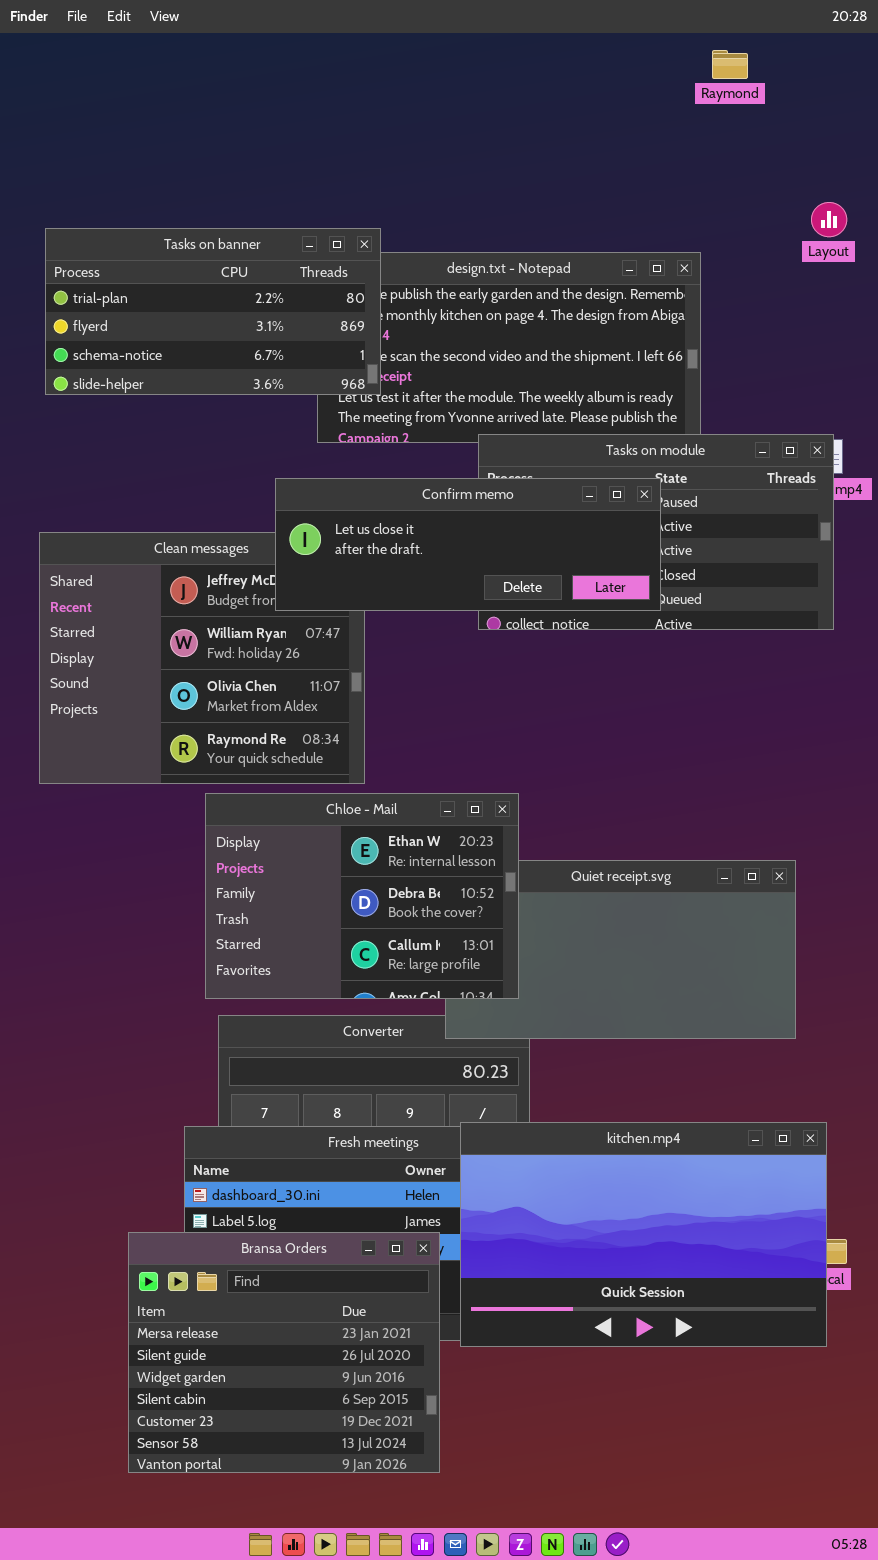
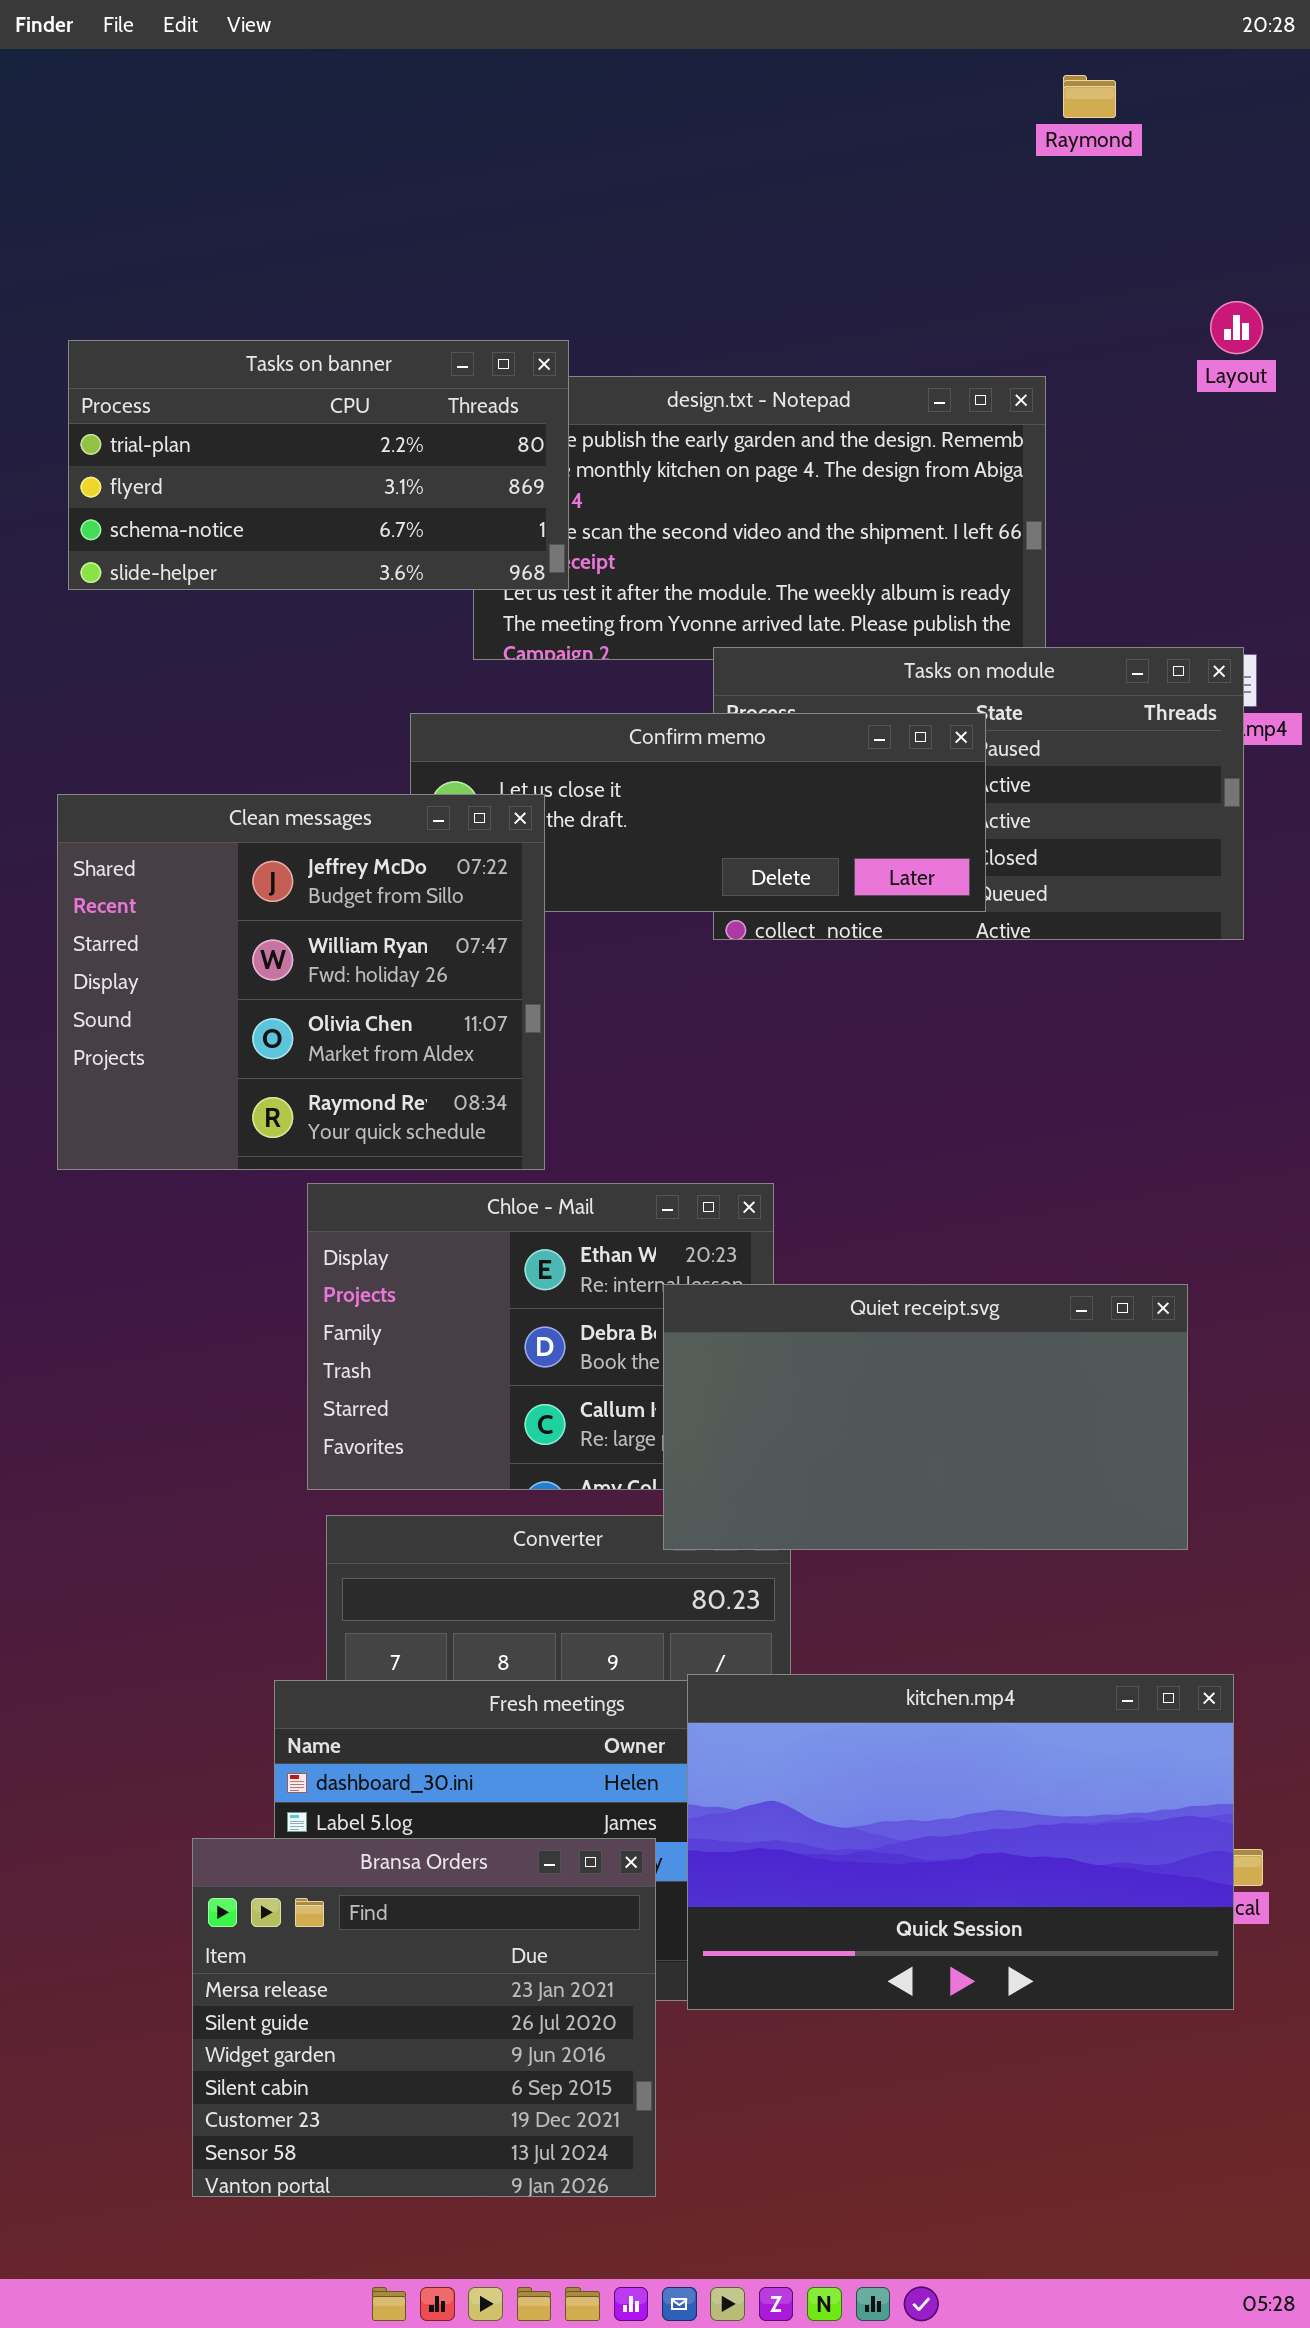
Clean messages: [39,532,365,784] -> [57,794,545,1170], raised
Quiet receipt.svg: [445,860,796,1039] -> [663,1284,1188,1550], raised

